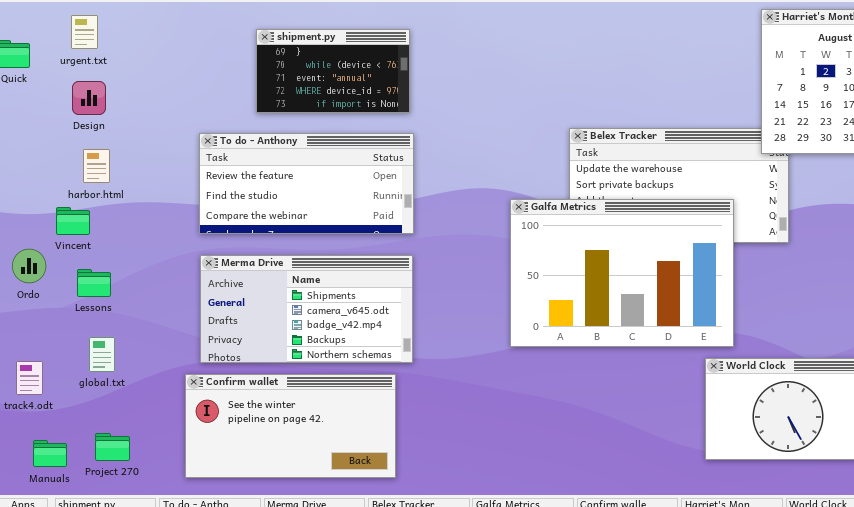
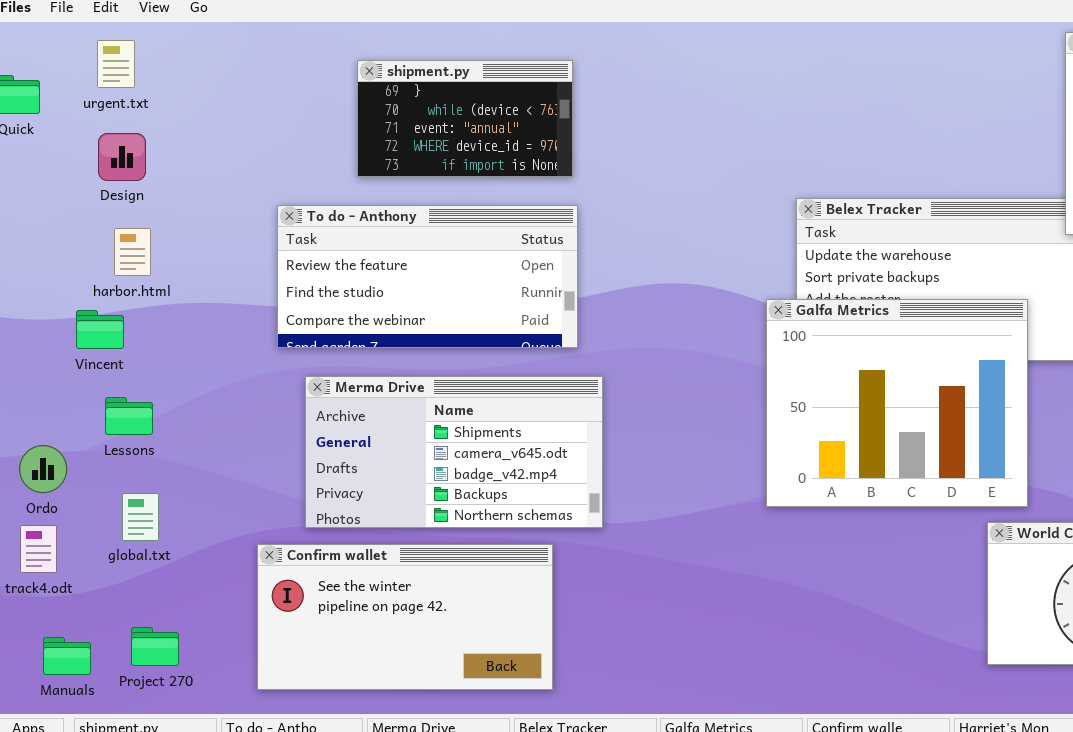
Galfa Metrics: [510,199,734,347] -> [766,299,1028,507], resized
Ordo: [12,249,46,283] -> [19,445,67,493], moved
Merma Drive: [200,255,413,363] -> [305,376,603,528], moved

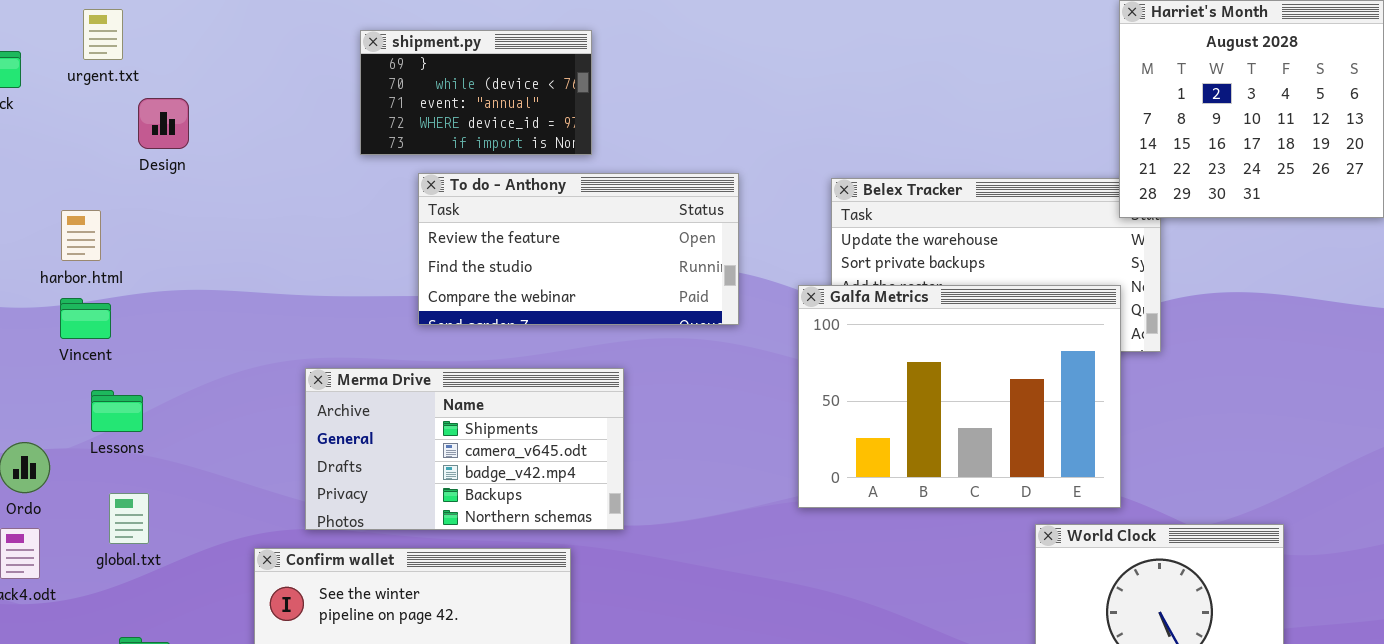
Design: [98,133,146,181] -> [138,98,189,149], moved
To do - Anthony: [277,205,578,348] -> [418,173,739,325], moved
harbor.html: [114,228,151,276] -> [61,210,101,261], moved
Galfa Metrics: [766,299,1028,507] -> [798,285,1121,508], resized

